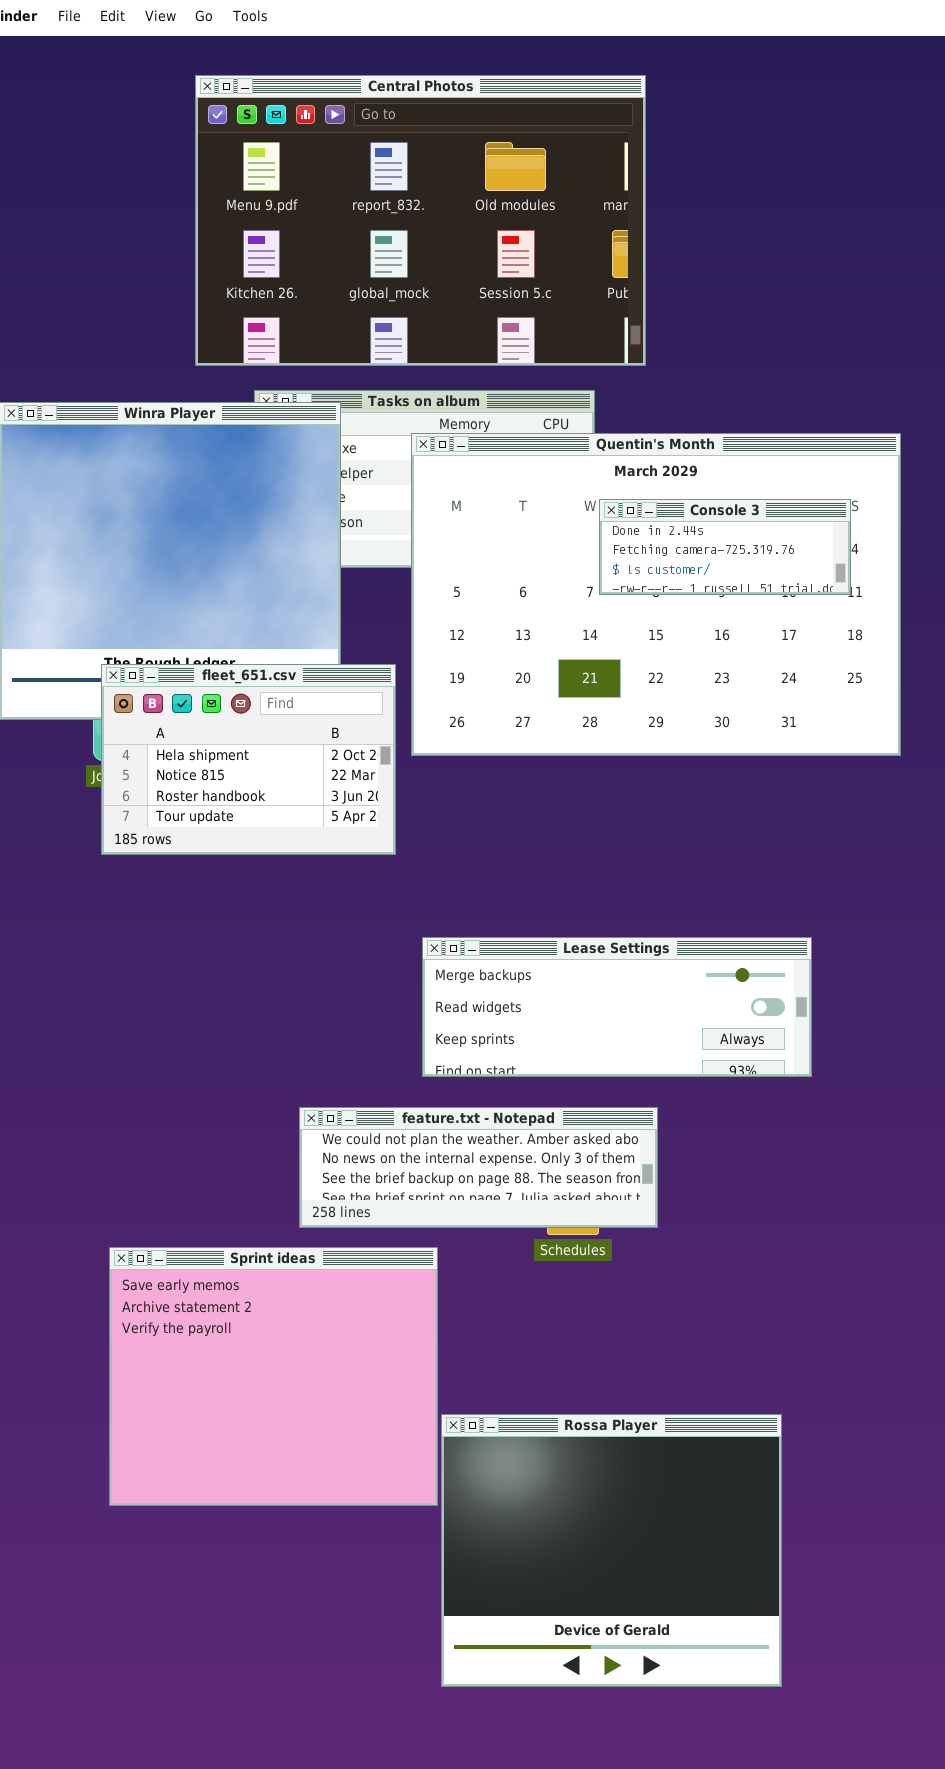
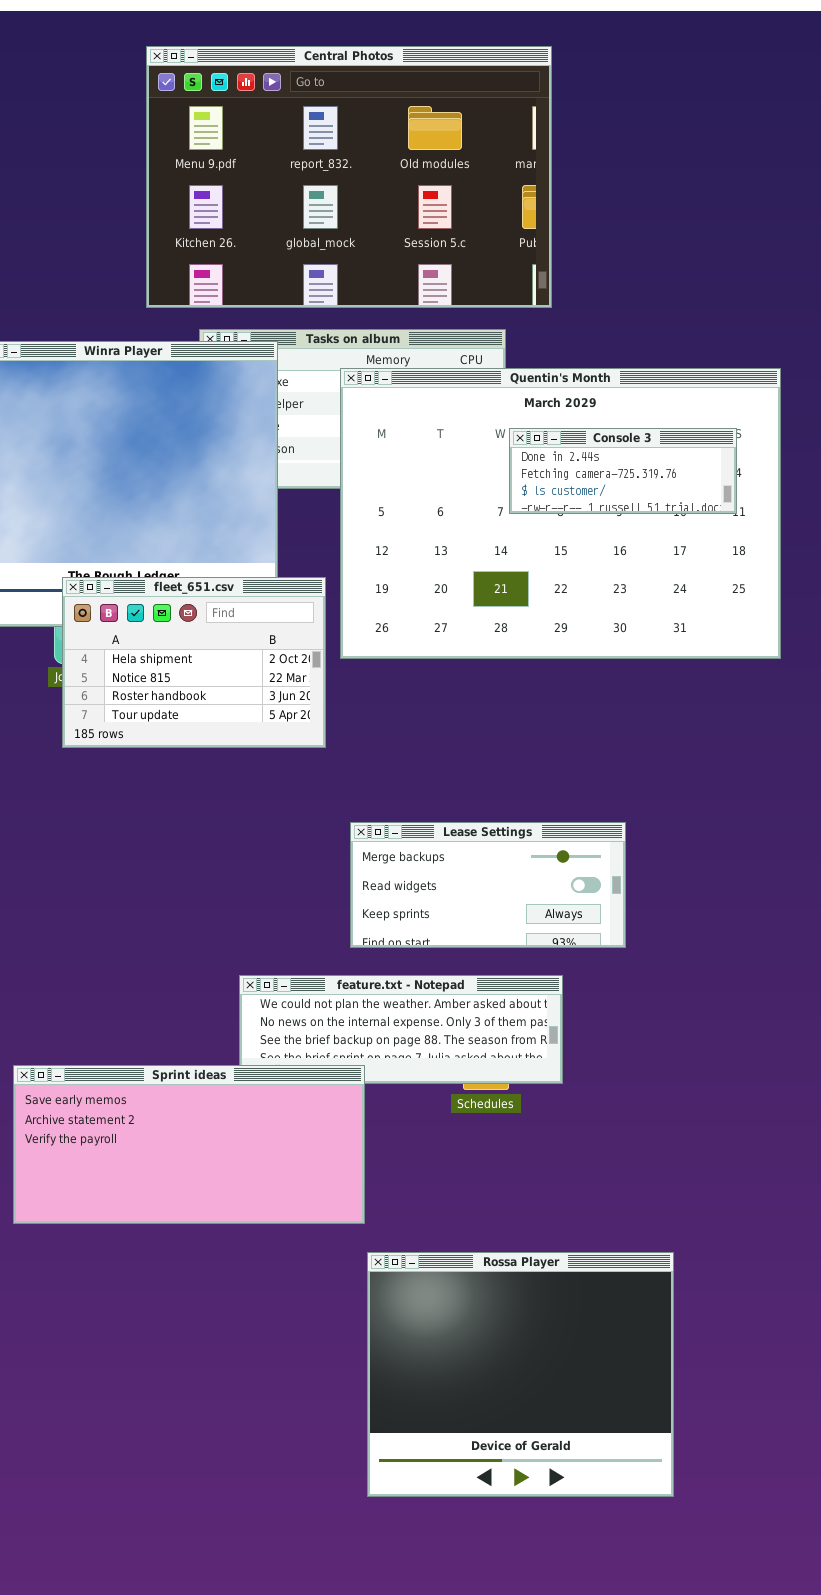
Lease Settings: [422,937,812,1077] -> [350,822,626,948], resized
Sprint ideas: [109,1247,438,1506] -> [13,1065,365,1224], moved, resized

